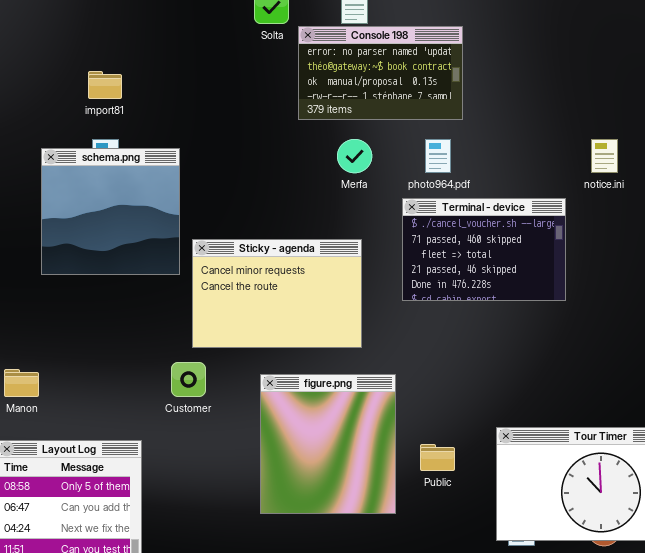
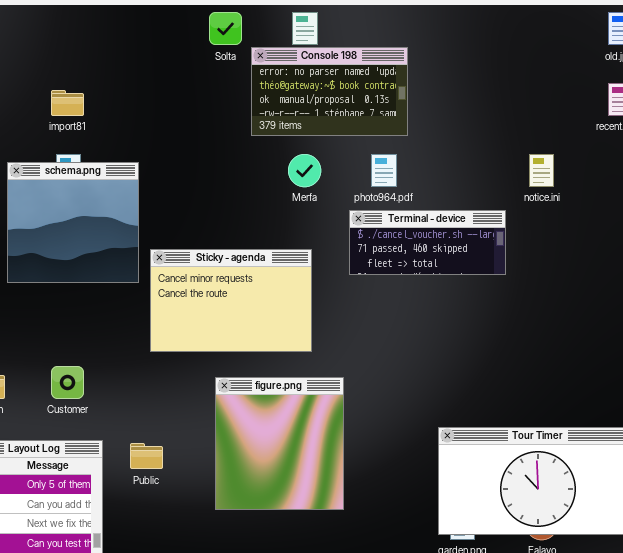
Terminal - device: [402,198,566,301] -> [349,210,506,275], resized
Customer: [171,362,206,397] -> [51,366,84,399], moved
Public: [420,444,455,471] -> [130,443,163,469], moved

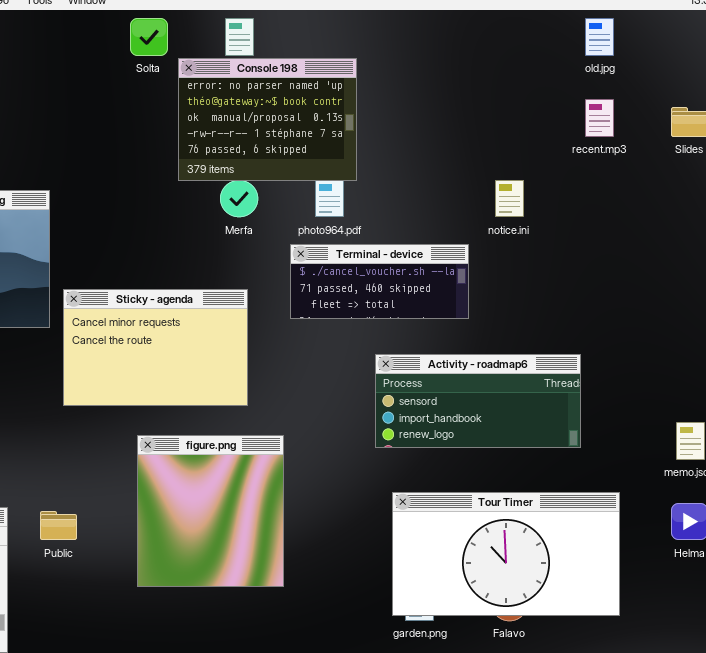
Console 198: [251,47,408,136] -> [178,58,357,181], resized
Activity - roadmap6: none -> [375,354,581,448], opened

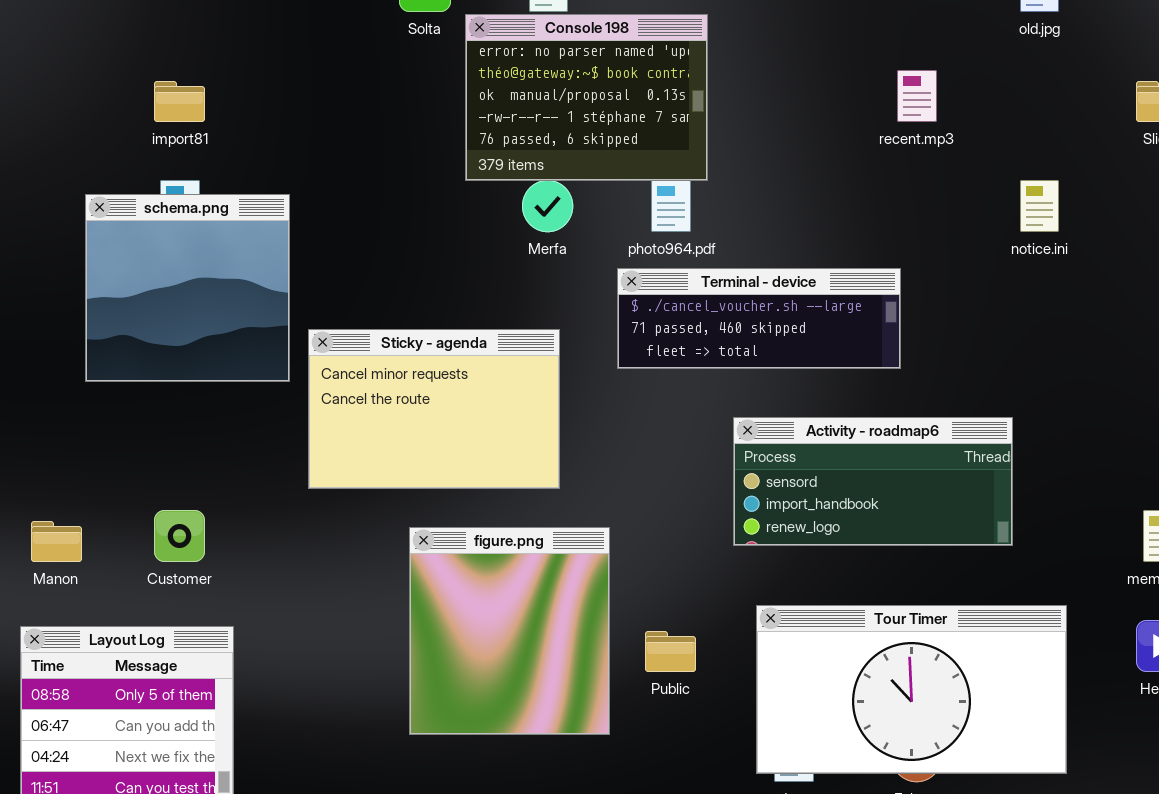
recent.mp3: [585,99,614,137] -> [897,70,937,122], moved
notice.ini: [495,180,524,217] -> [1020,180,1059,232], moved
Terminal - device: [290,244,469,319] -> [617,268,901,369], resized
Public: [40,511,77,540] -> [645,631,696,672], moved

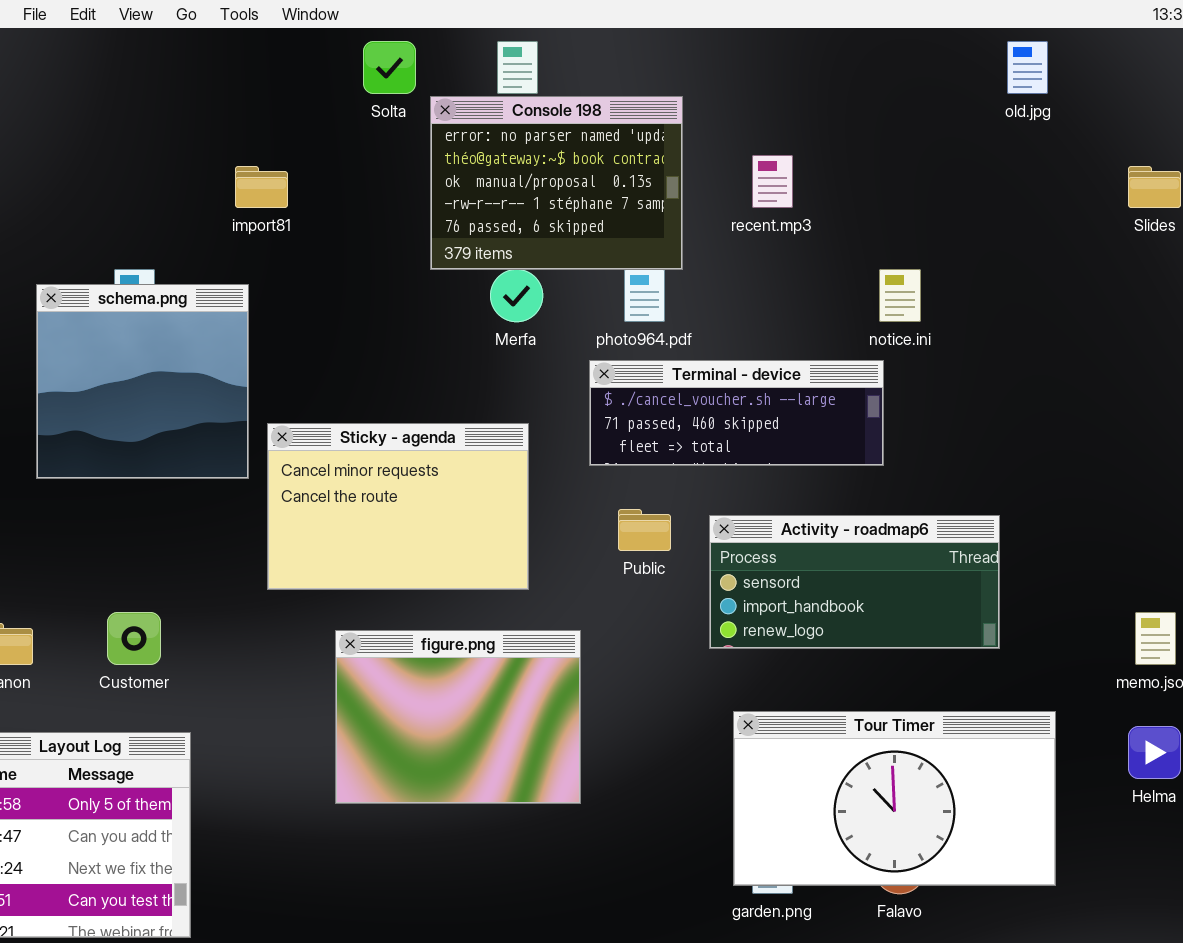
recent.mp3: [897,70,937,122] -> [752,155,793,208], moved
import81: [154,81,205,122] -> [235,166,288,208], moved
notice.ini: [1020,180,1059,232] -> [879,269,921,322], moved
figure.png: [409,527,610,735] -> [335,630,581,804], resized
Public: [645,631,696,672] -> [618,509,671,551], moved

